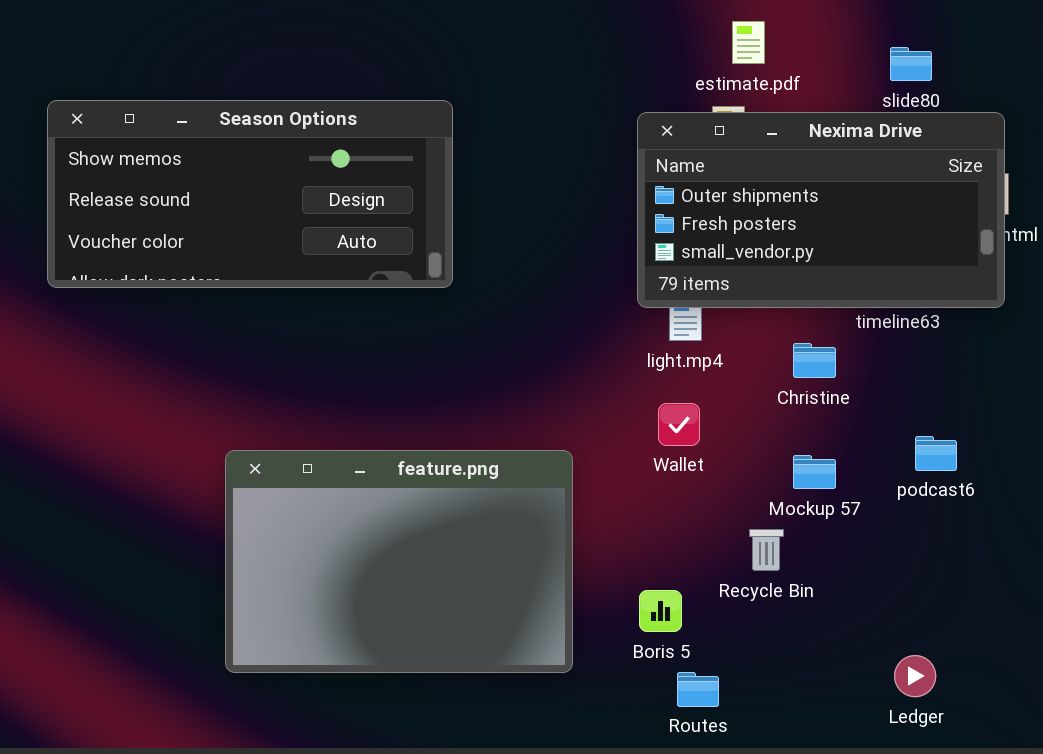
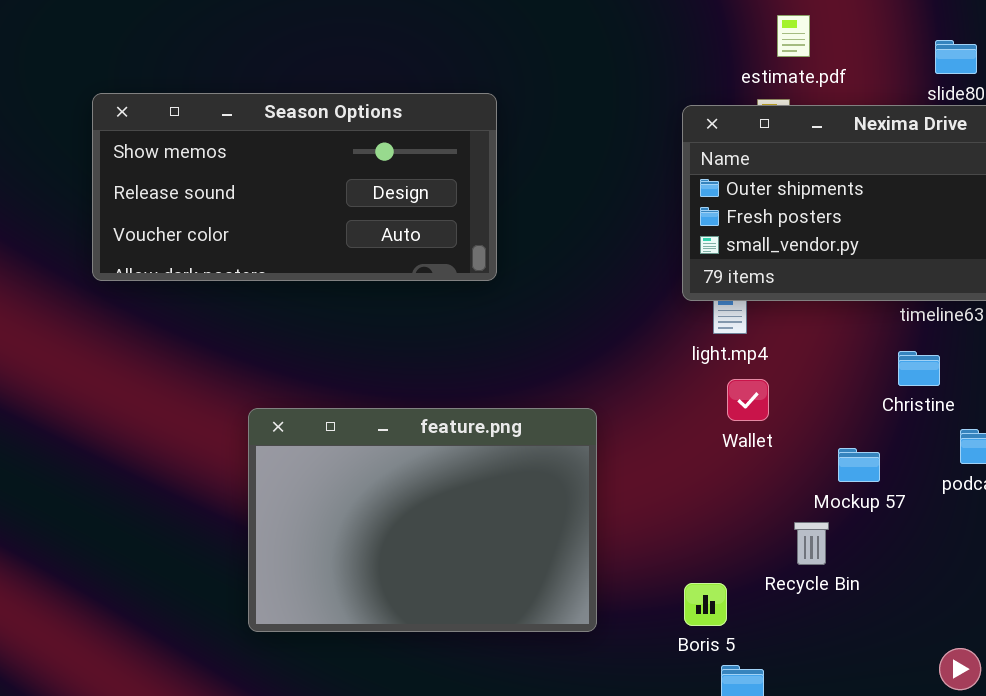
Christine: [793,343,836,378] -> [898,351,940,386], moved
Wallet: [658,403,700,446] -> [727,379,769,421], moved
feature.png: [225,450,573,673] -> [248,408,597,632], moved

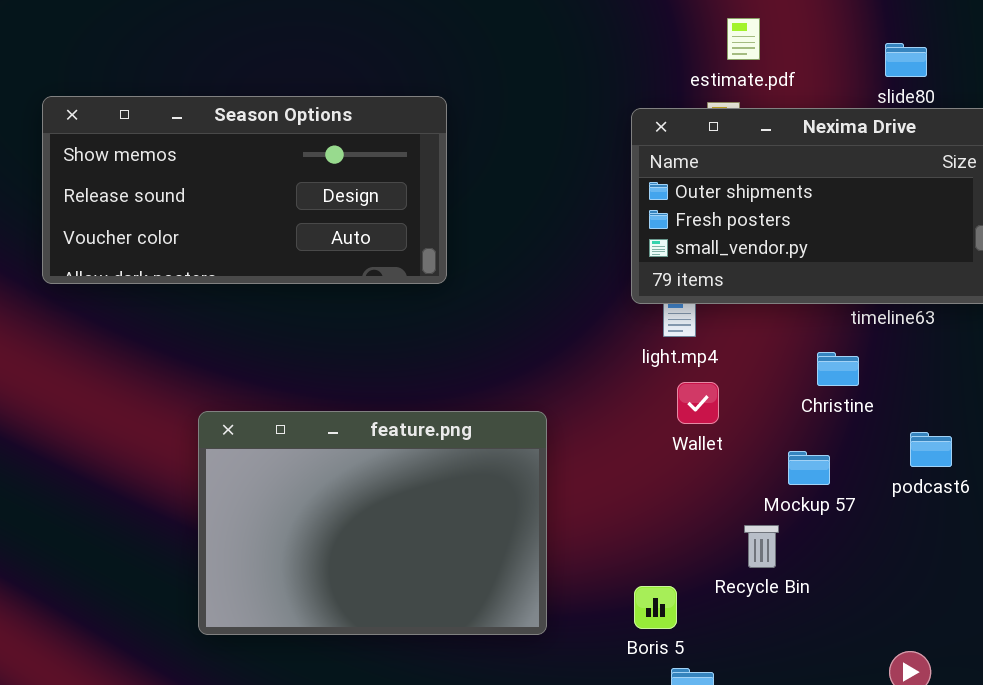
Christine: [898,351,940,386] -> [817,352,859,386], moved

